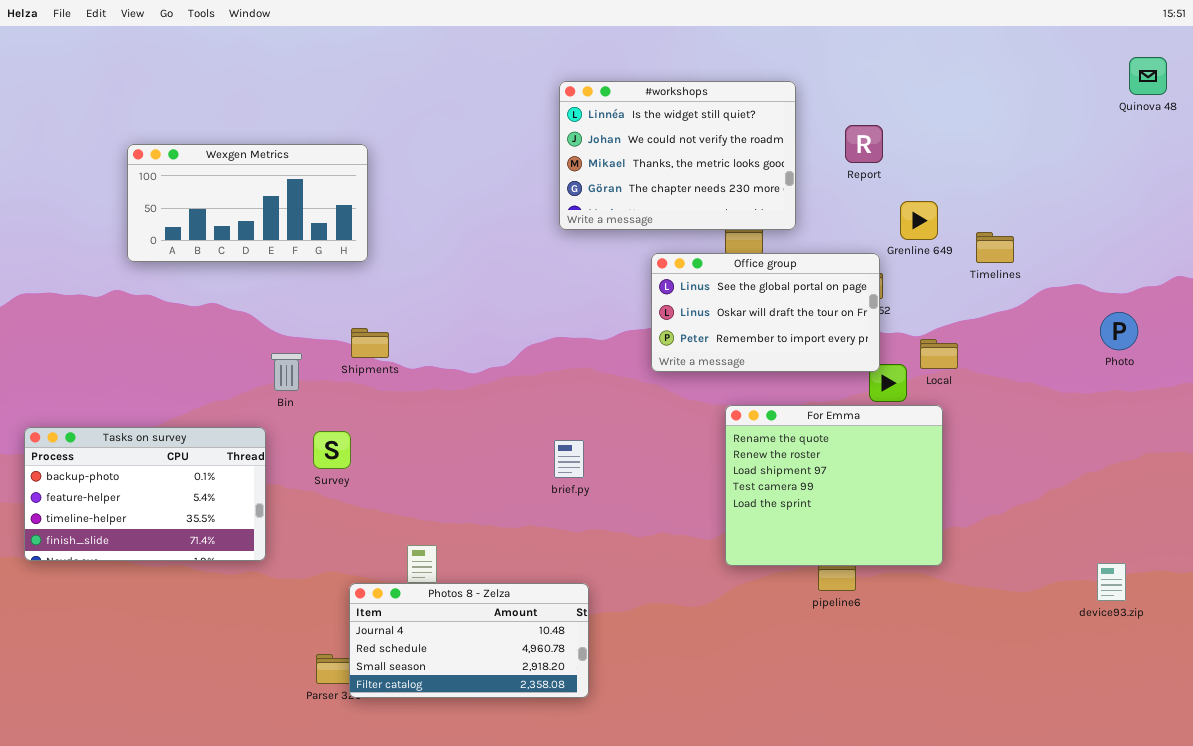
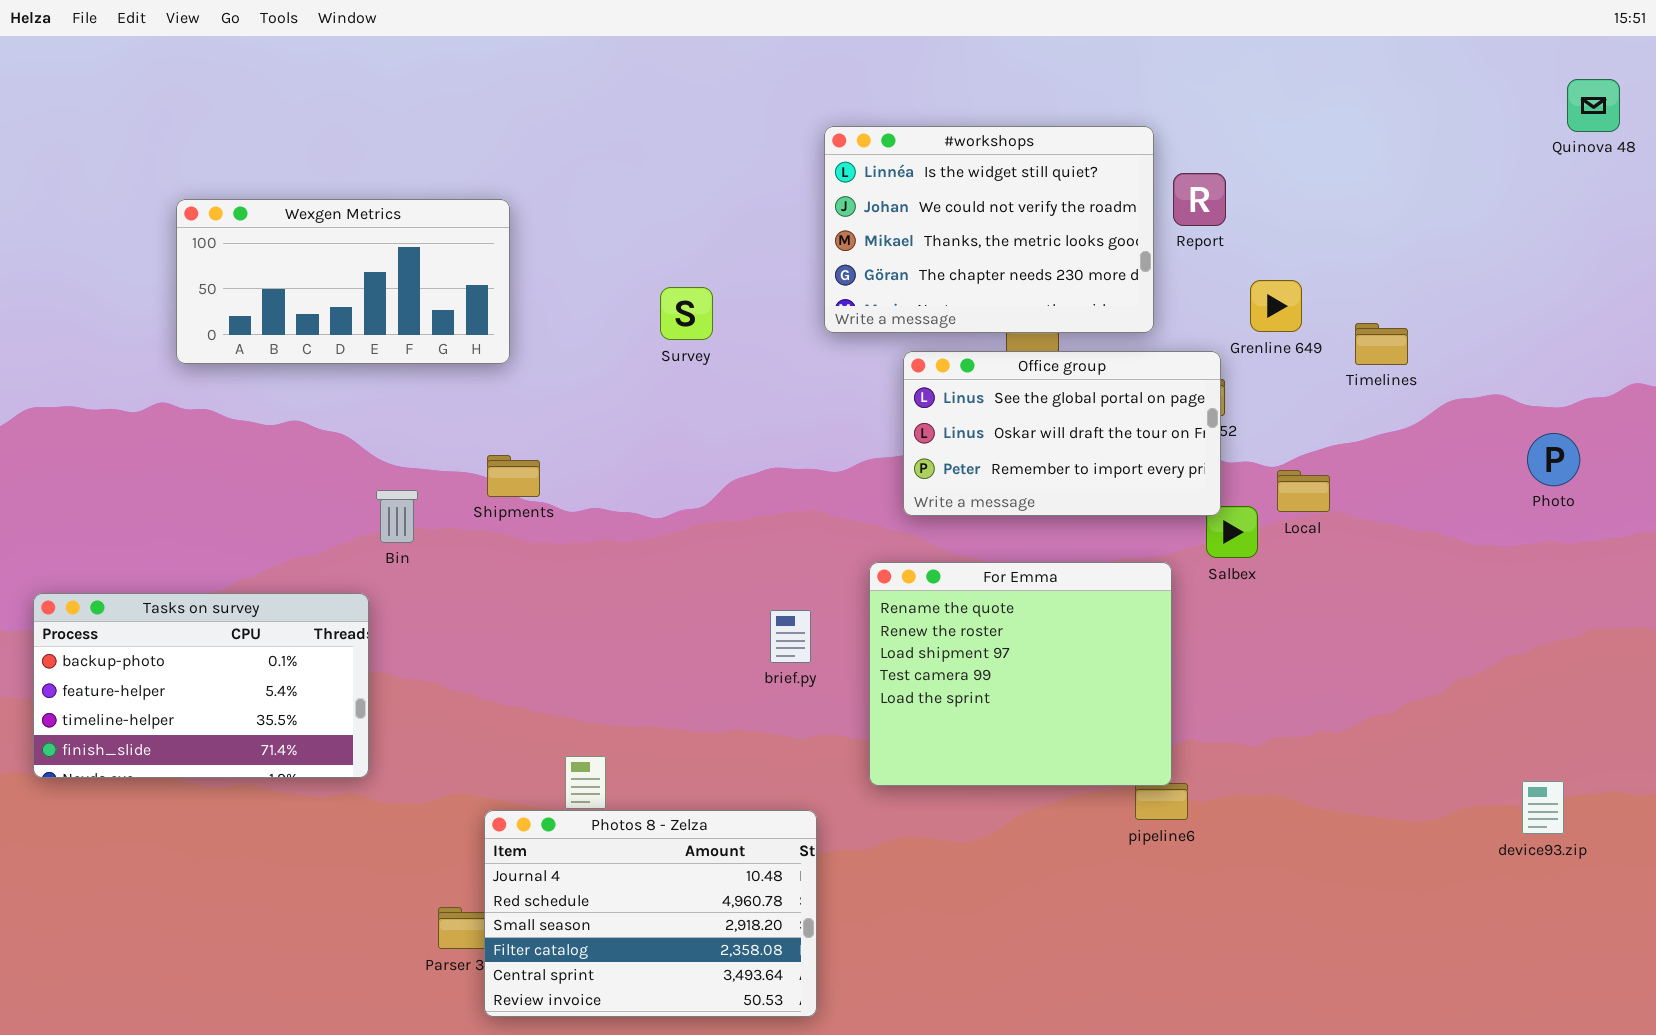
#workshops: [559,81,796,230] -> [824,126,1154,333], moved
For Emma: [725,405,943,566] -> [869,562,1172,786], moved
Survey: [313,431,351,469] -> [660,287,713,340], moved
Photos 8 - Zelza: [349,583,589,698] -> [484,810,817,1017], resized

